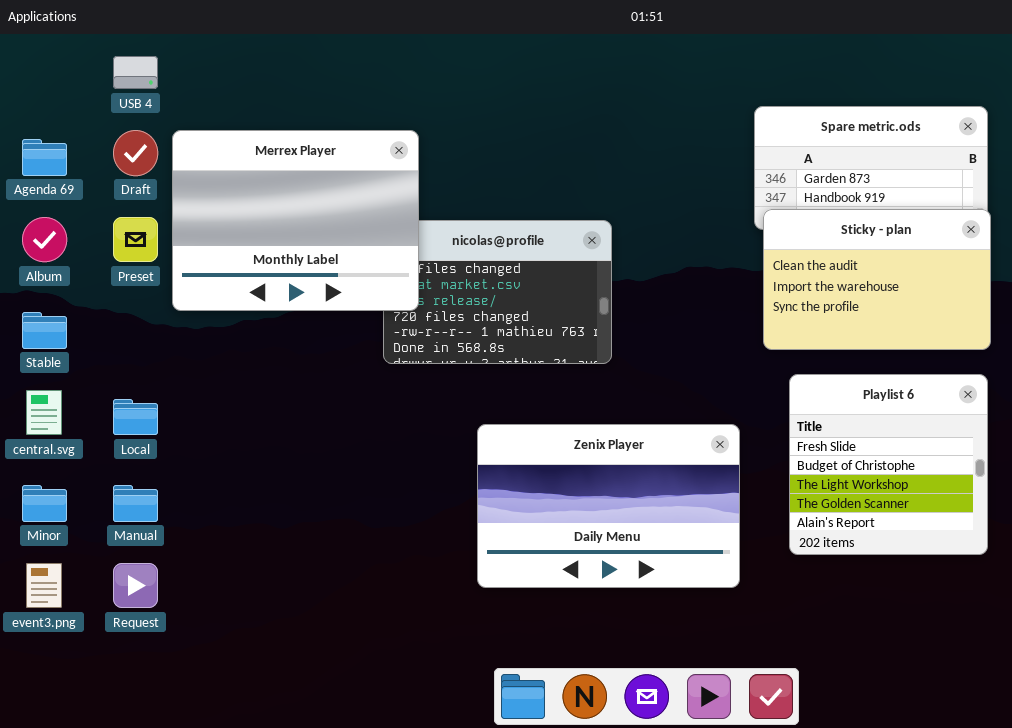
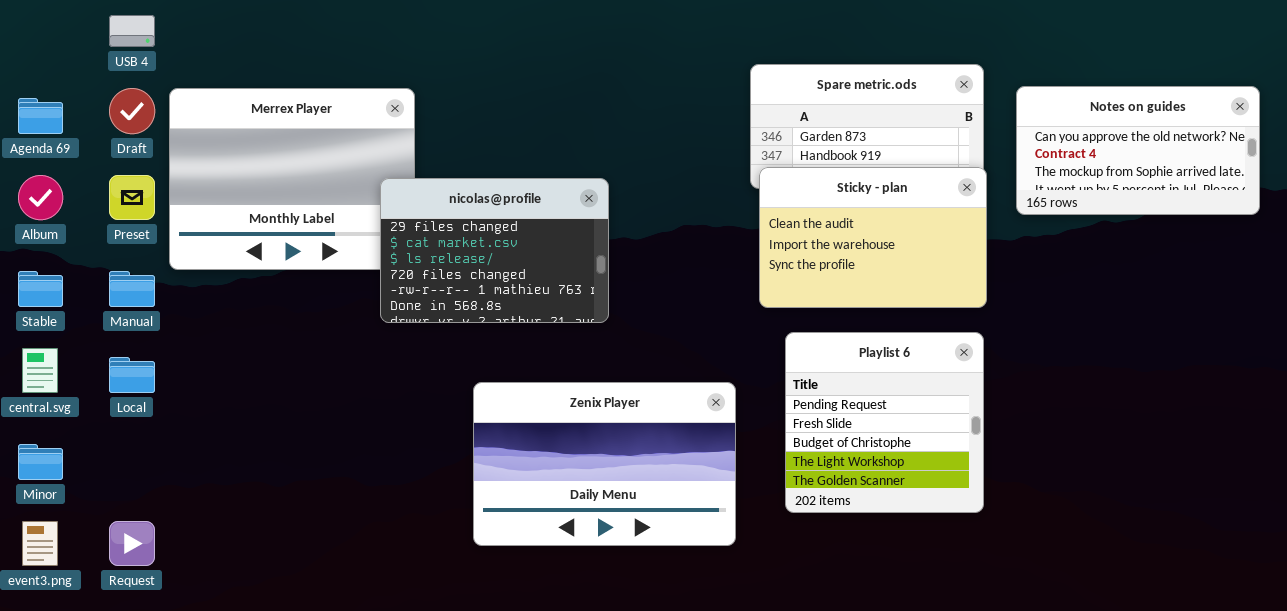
nicolas@profile: [383,220,612,364] -> [380,178,609,323], raised
Playlist 6: [789,374,988,555] -> [785,332,984,513], scrolled up 1 row
Manual: [113,485,158,522] -> [109,271,155,307], moved

